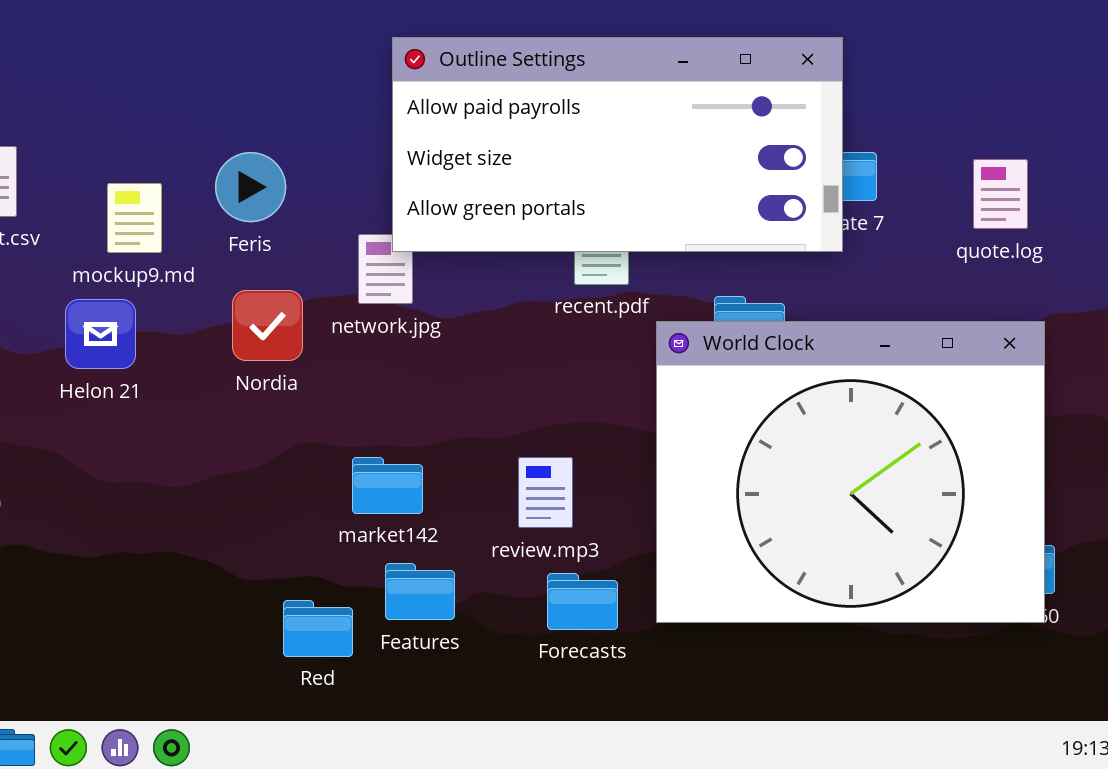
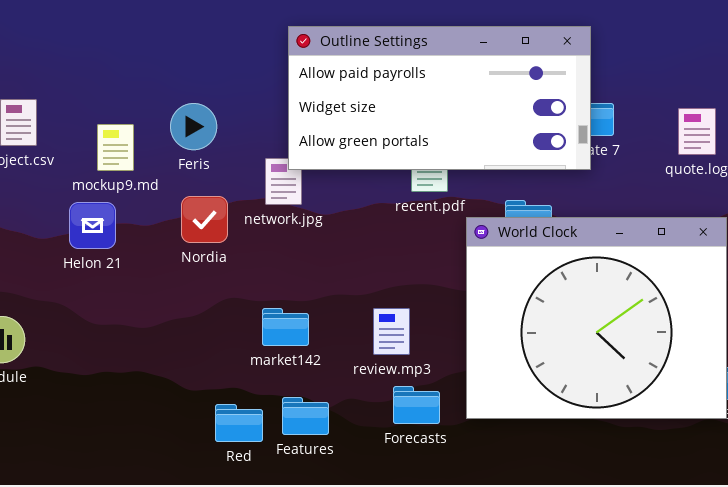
Features: [385,563,455,620] -> [282,397,329,435], moved

